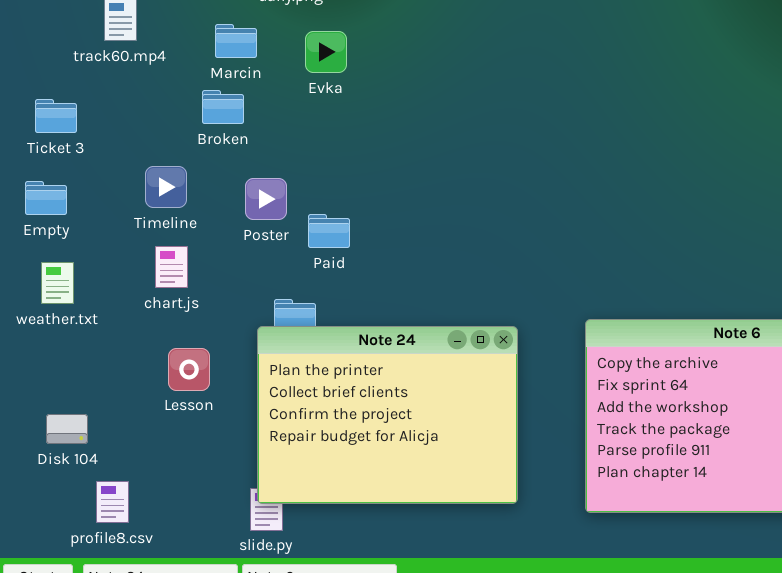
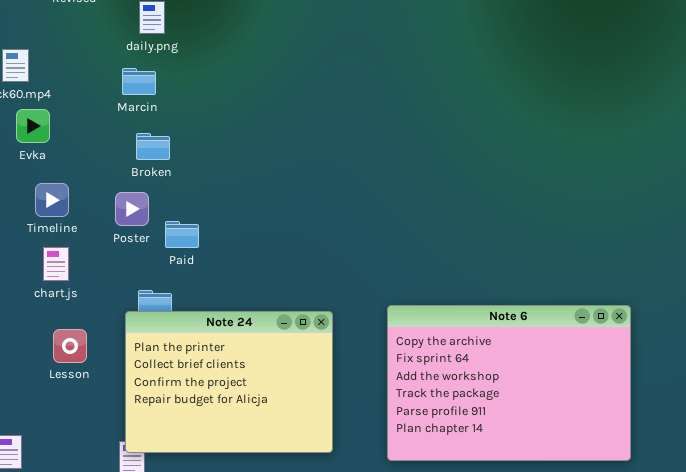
Marcin: [215,24,257,58] -> [122,68,156,95], moved
Evka: [305,31,347,73] -> [16,109,50,143], moved
Broken: [202,90,244,124] -> [136,133,170,160], moved

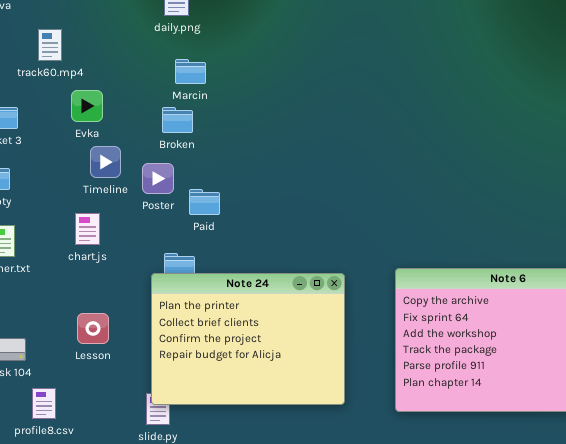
Marcin: [122,68,156,95] -> [175,59,206,84], moved
Evka: [16,109,50,143] -> [71,90,103,122], moved
Timeline: [35,183,69,217] -> [90,146,121,178], moved
Lesson: [53,329,87,363] -> [77,313,109,344], moved

